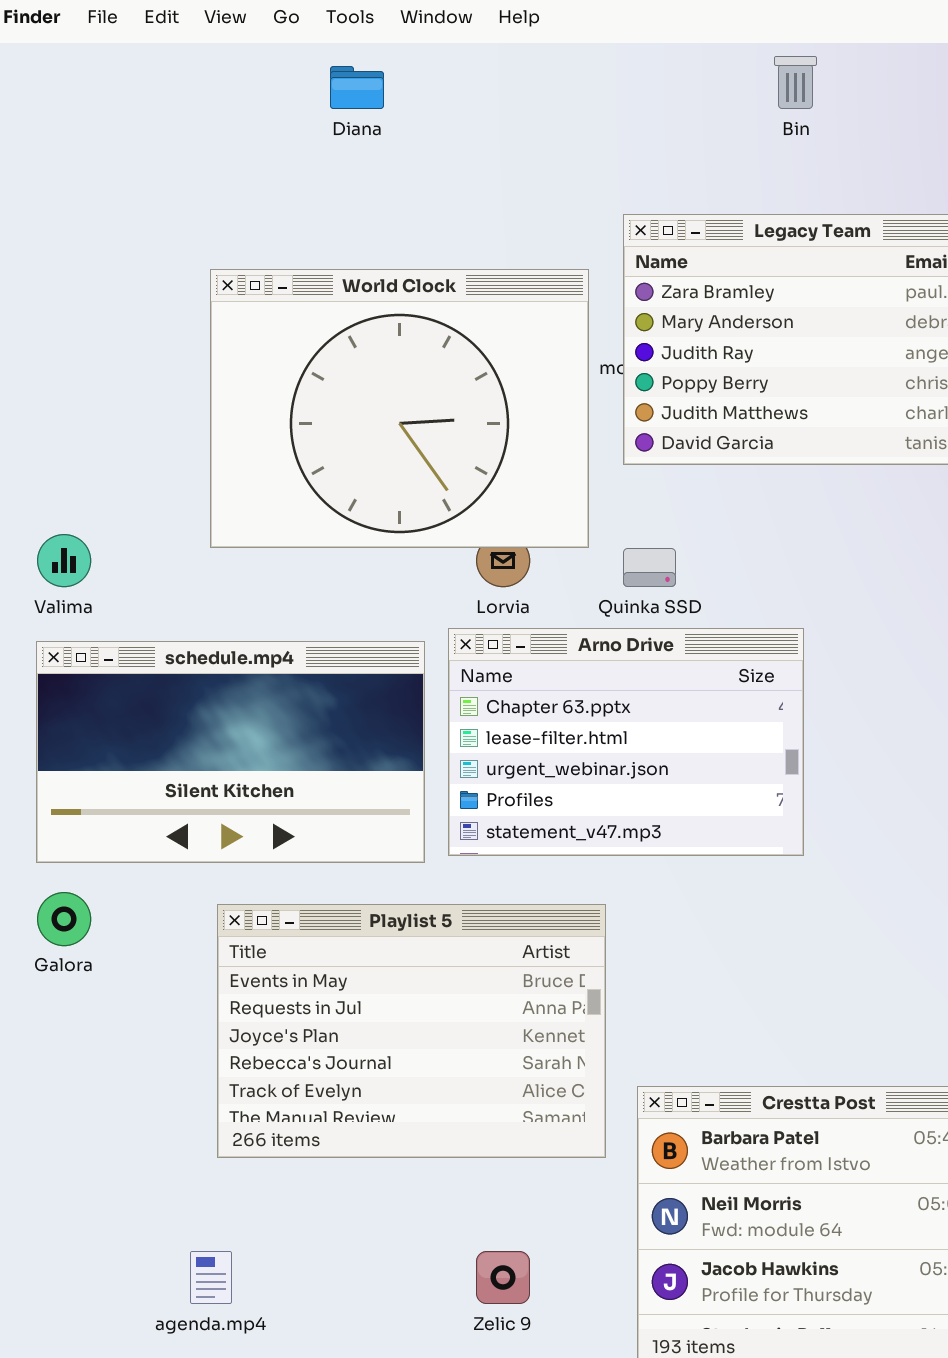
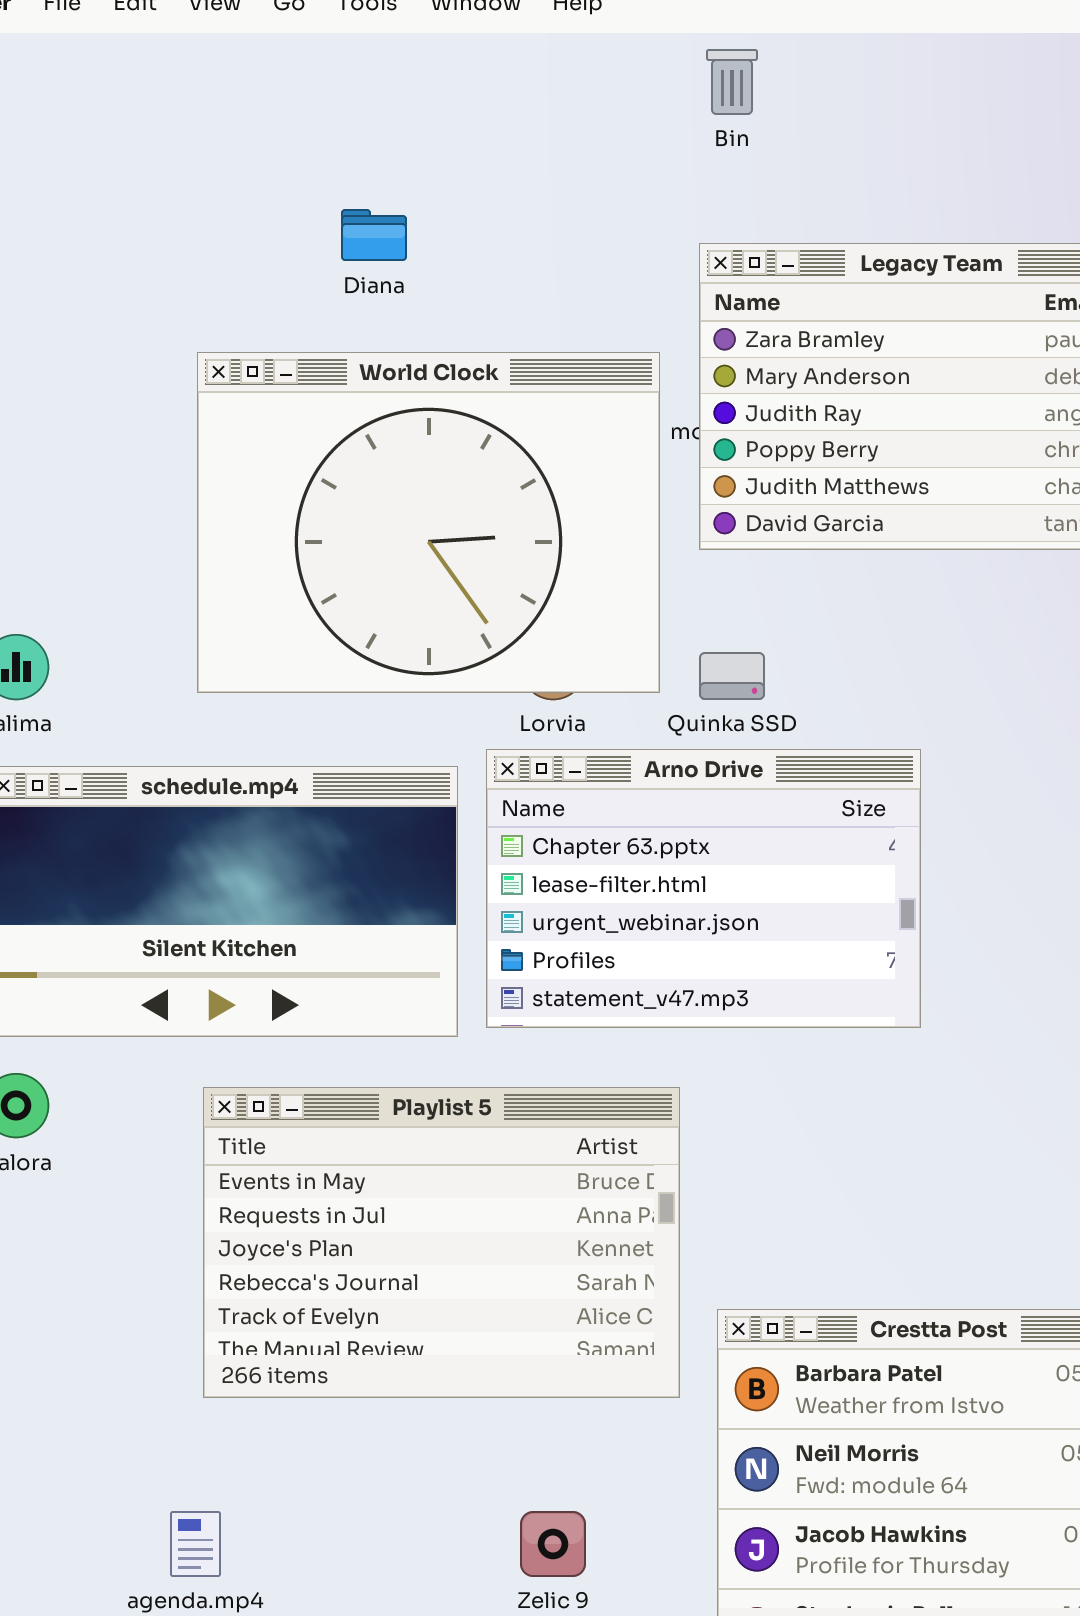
Bin: [774,56,817,109] -> [706,49,758,115], moved
Diana: [330,66,384,109] -> [341,209,407,261], moved
World Clock: [210,269,589,548] -> [197,352,660,693], moved

